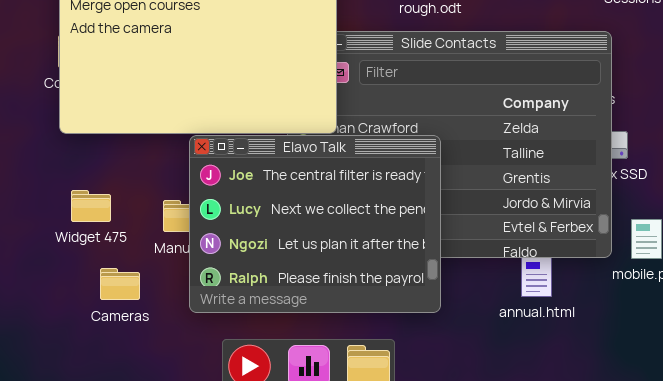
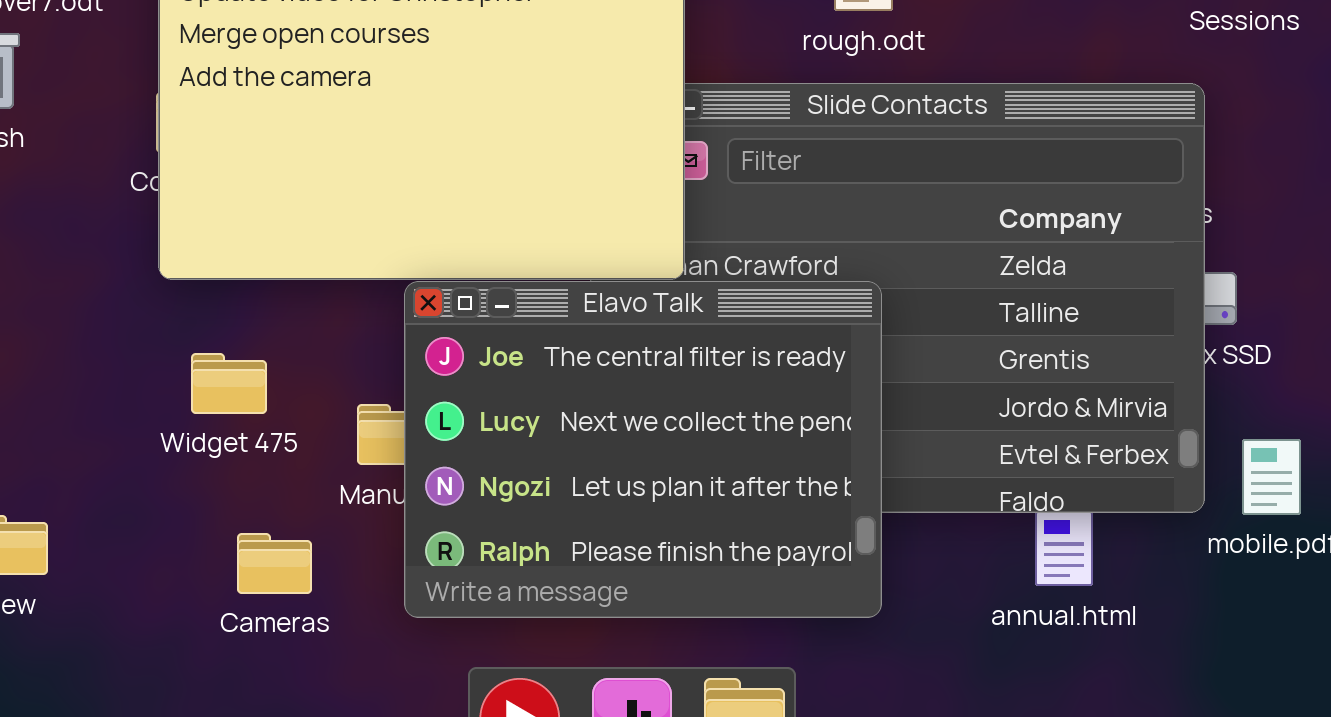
Widget 475: [71,190,111,222] -> [191,353,267,414], moved

